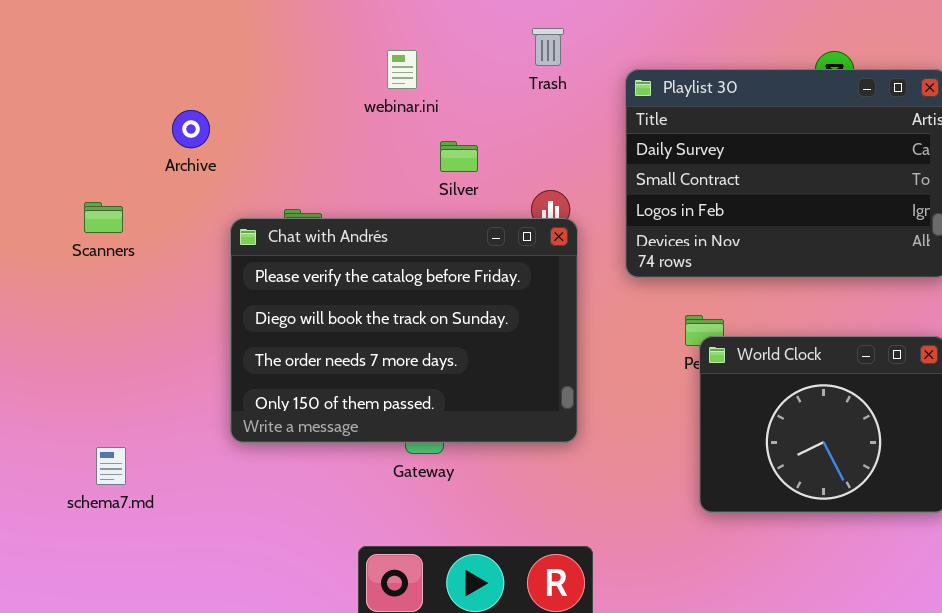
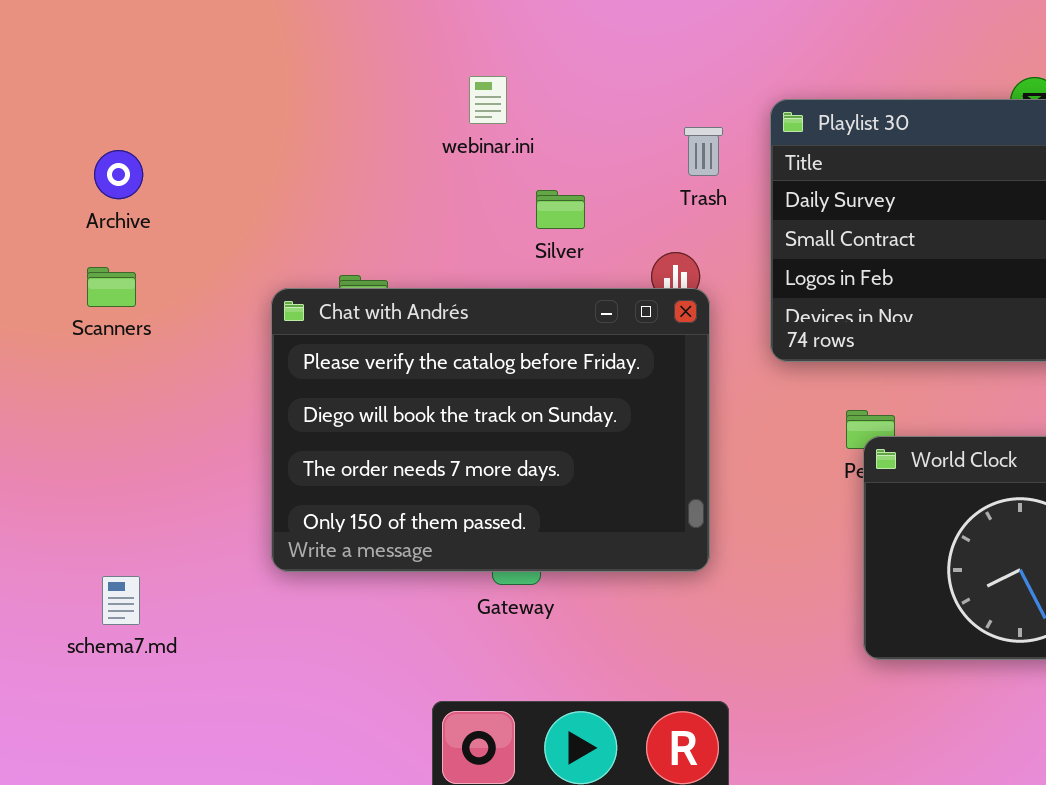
Trash: [532,28,564,66] -> [684,127,723,176], moved
Archive: [172,110,210,148] -> [94,150,143,199], moved

